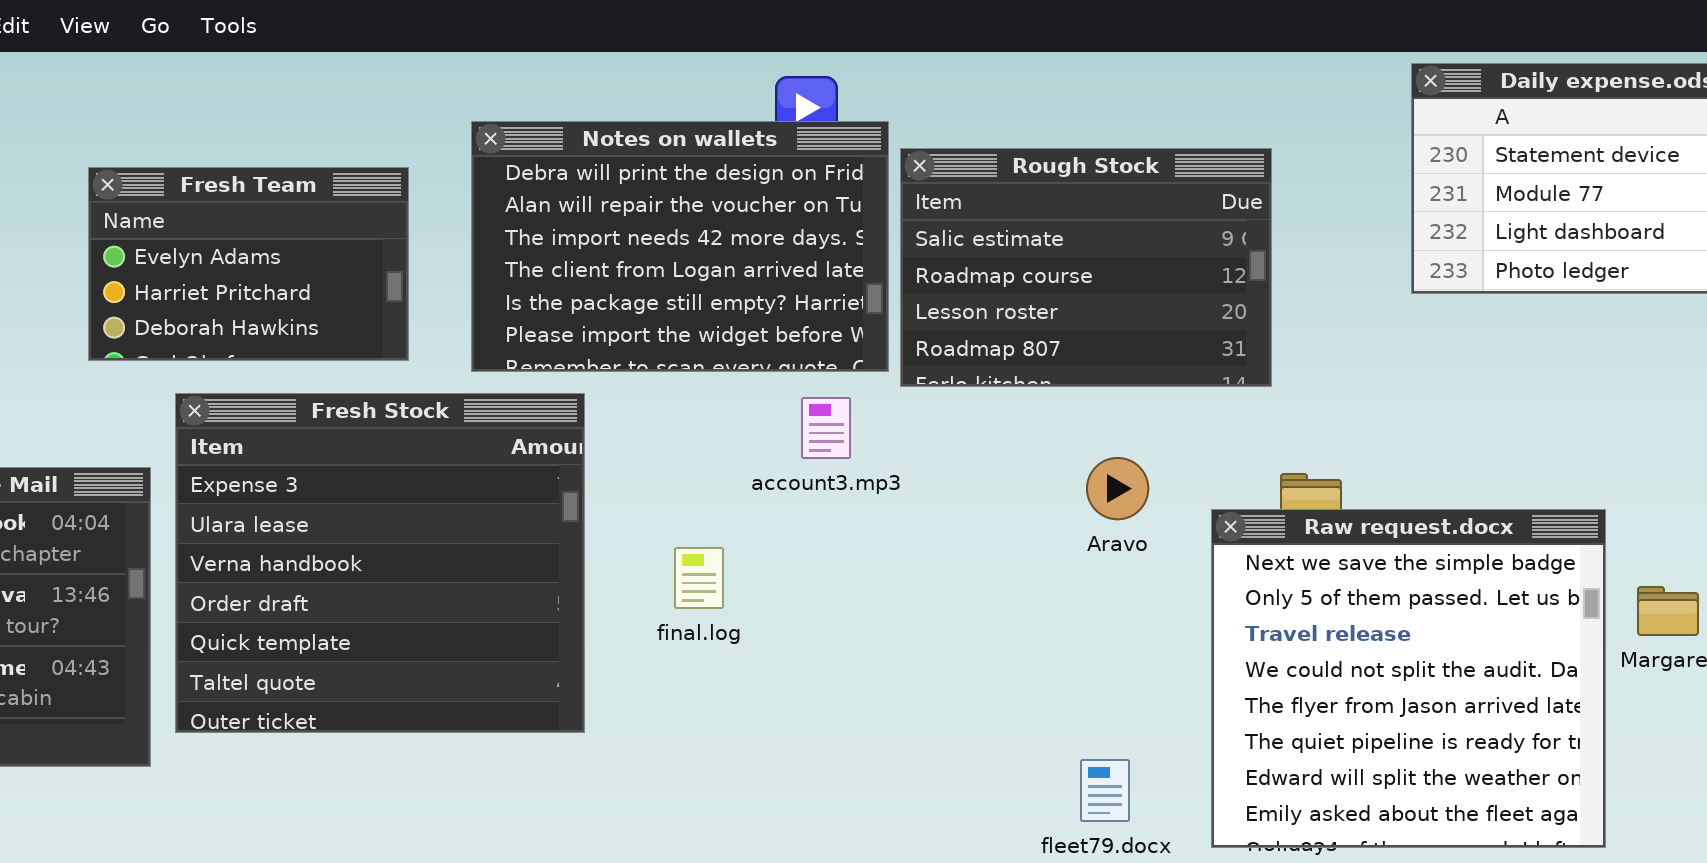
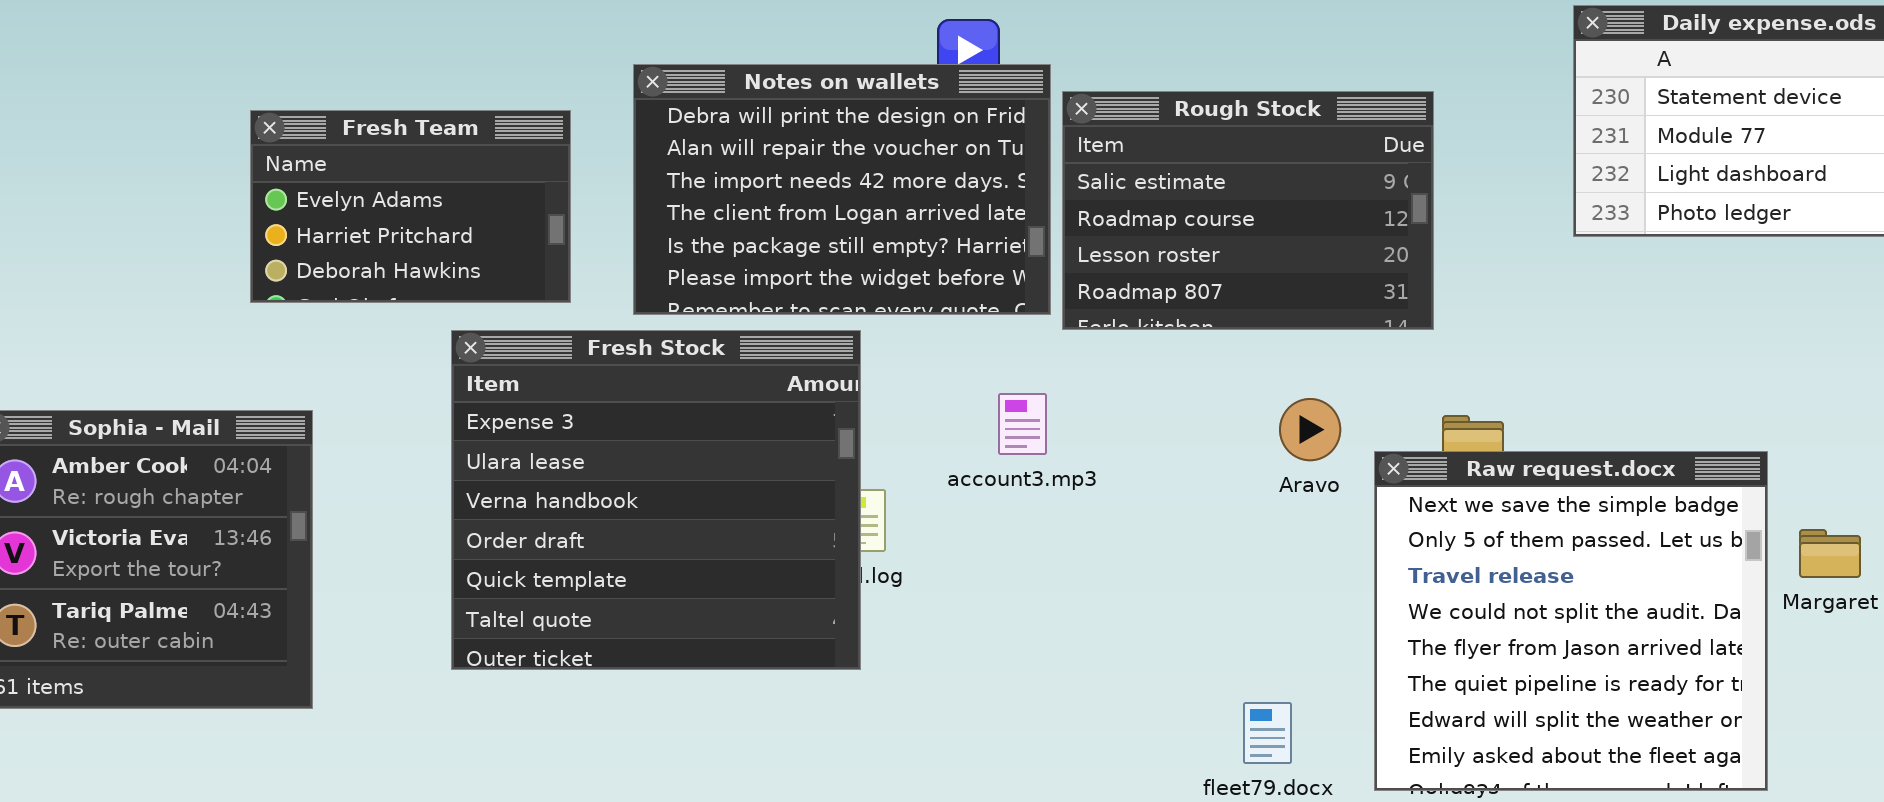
Fresh Stock: [175,393,585,733] -> [451,330,861,670], moved
account3.mp3: [801,397,851,459] -> [998,393,1047,455], moved
Aravo: [1086,457,1149,520] -> [1279,398,1341,461], moved

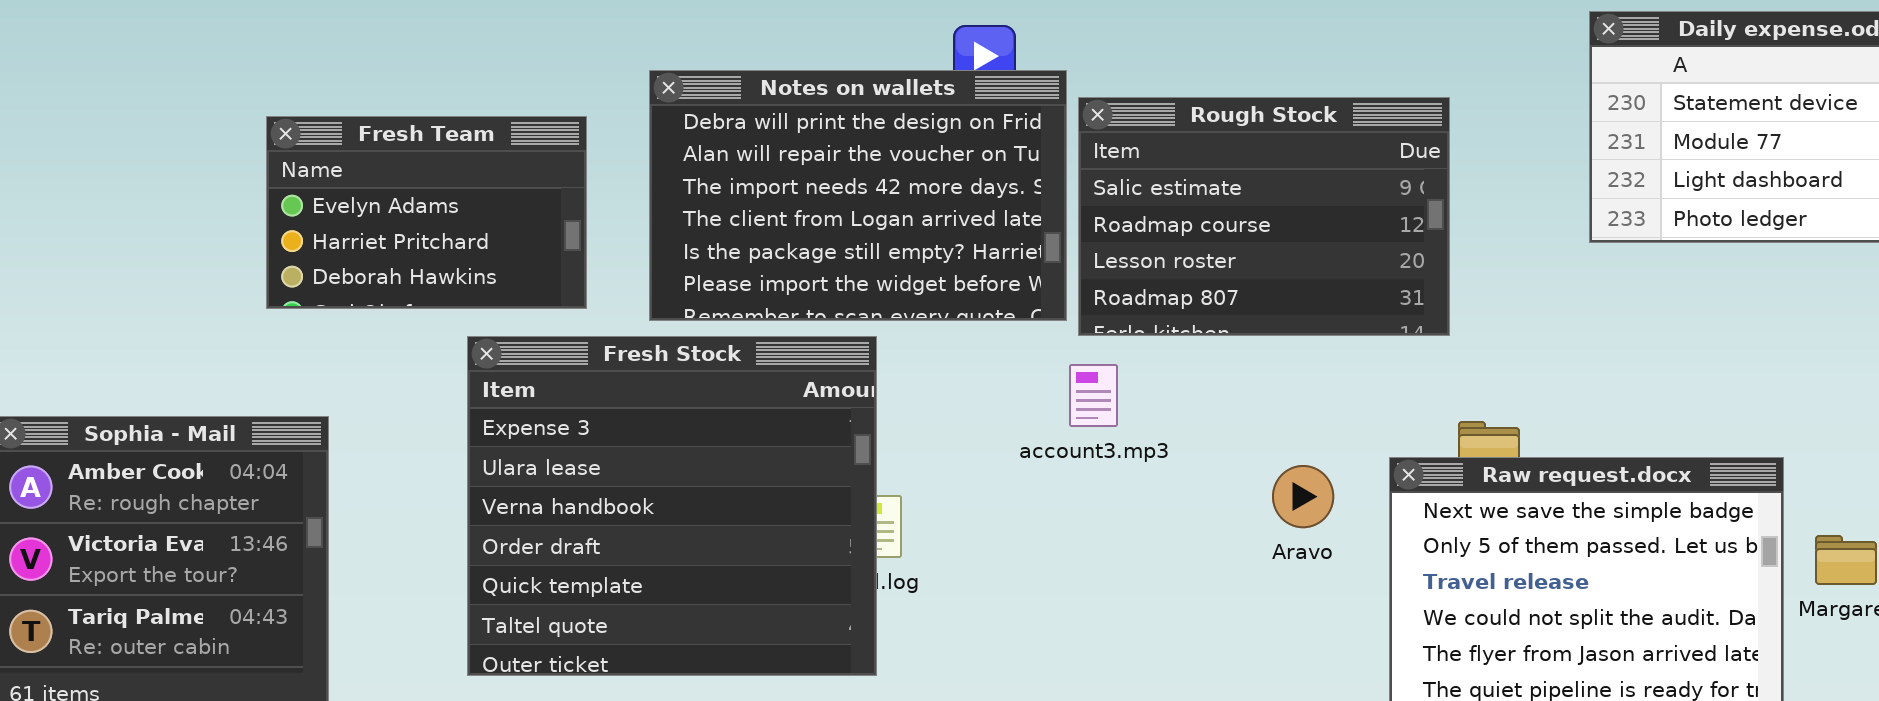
account3.mp3: [998,393,1047,455] -> [1069,364,1118,427], moved
Aravo: [1279,398,1341,461] -> [1272,465,1334,528], moved

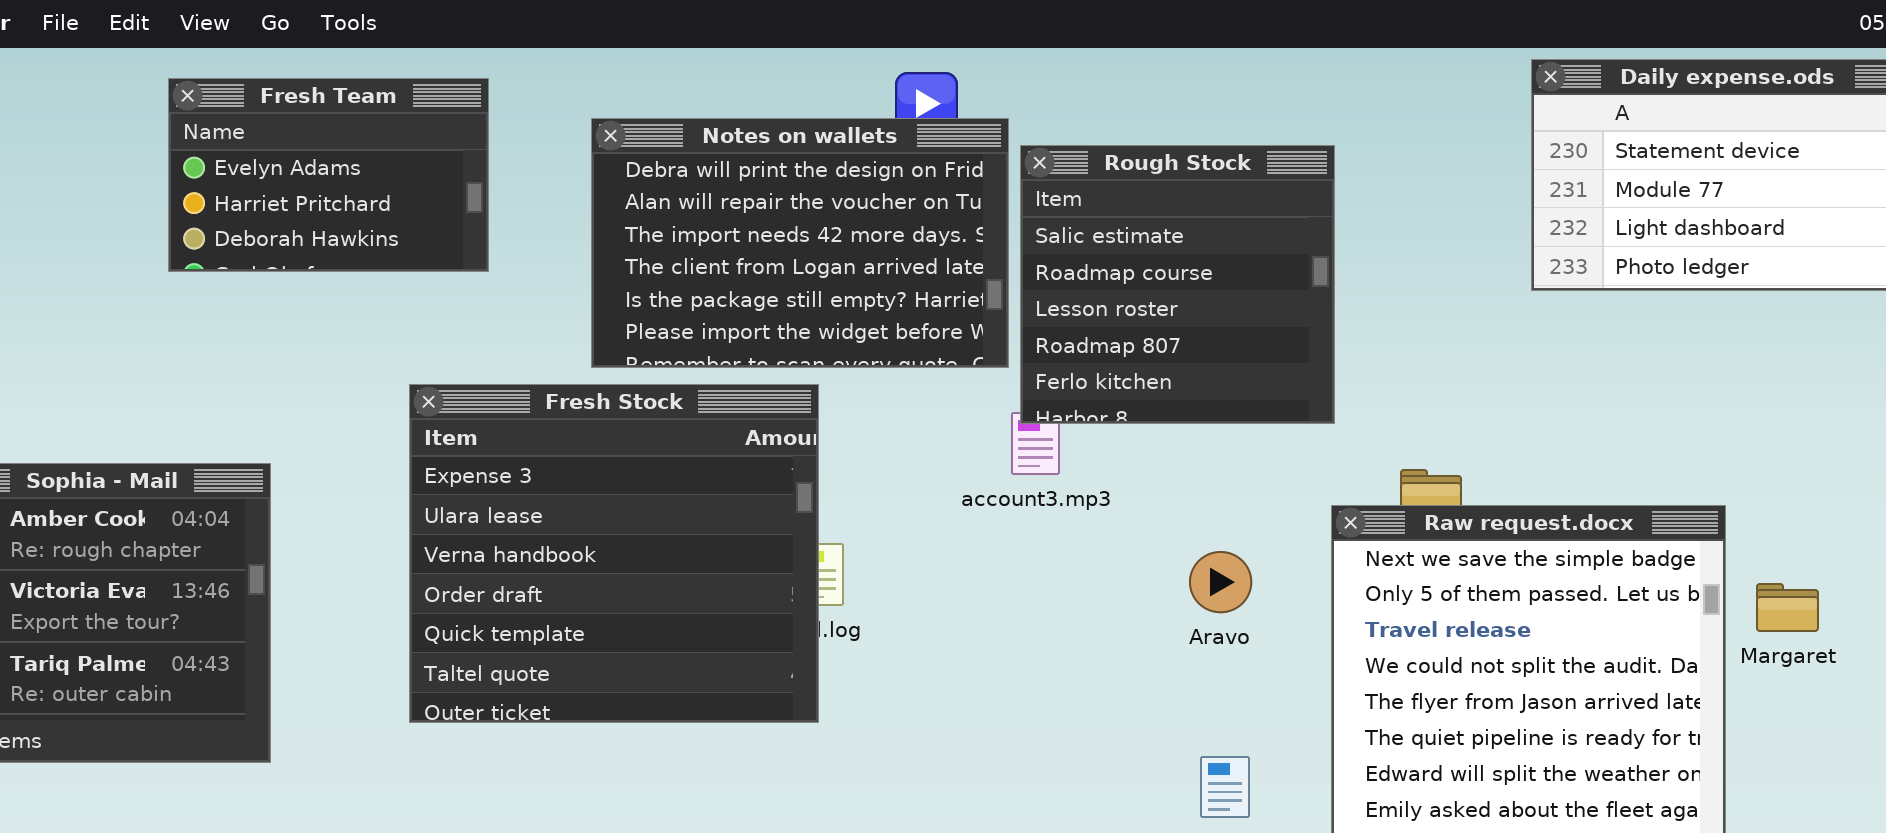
Rough Stock: [1078,97,1450,336] -> [1020,145,1335,424], resized
Fresh Team: [266,116,587,309] -> [168,78,489,272], moved
Aravo: [1272,465,1334,528] -> [1189,551,1252,613], moved

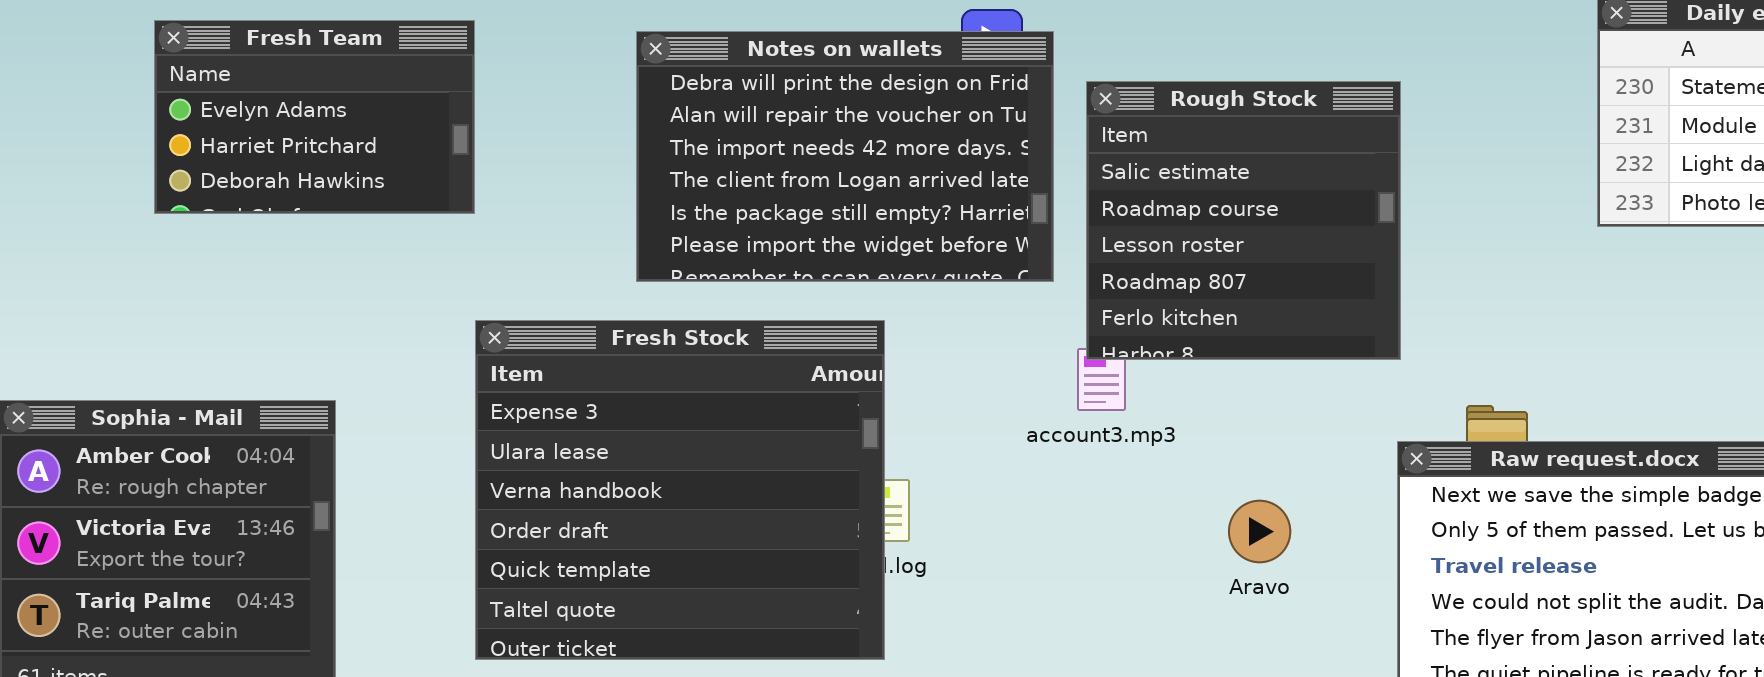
Fresh Team: [168,78,489,272] -> [154,20,475,214], moved
Notes on wallets: [591,118,1009,368] -> [636,31,1054,282], moved
Aravo: [1189,551,1252,613] -> [1228,500,1291,563], moved

